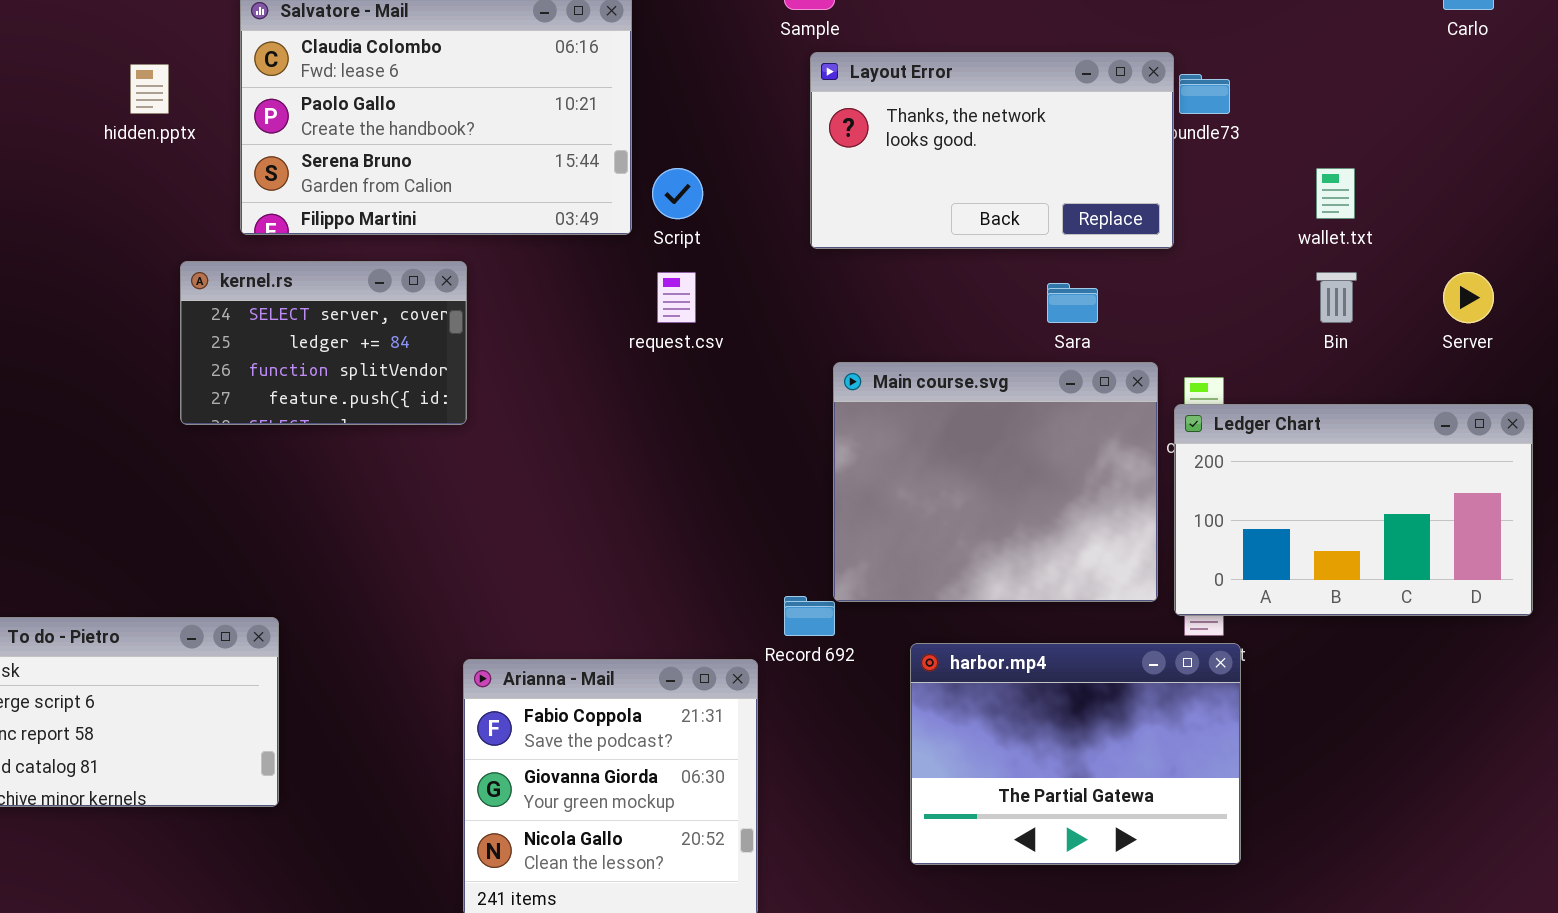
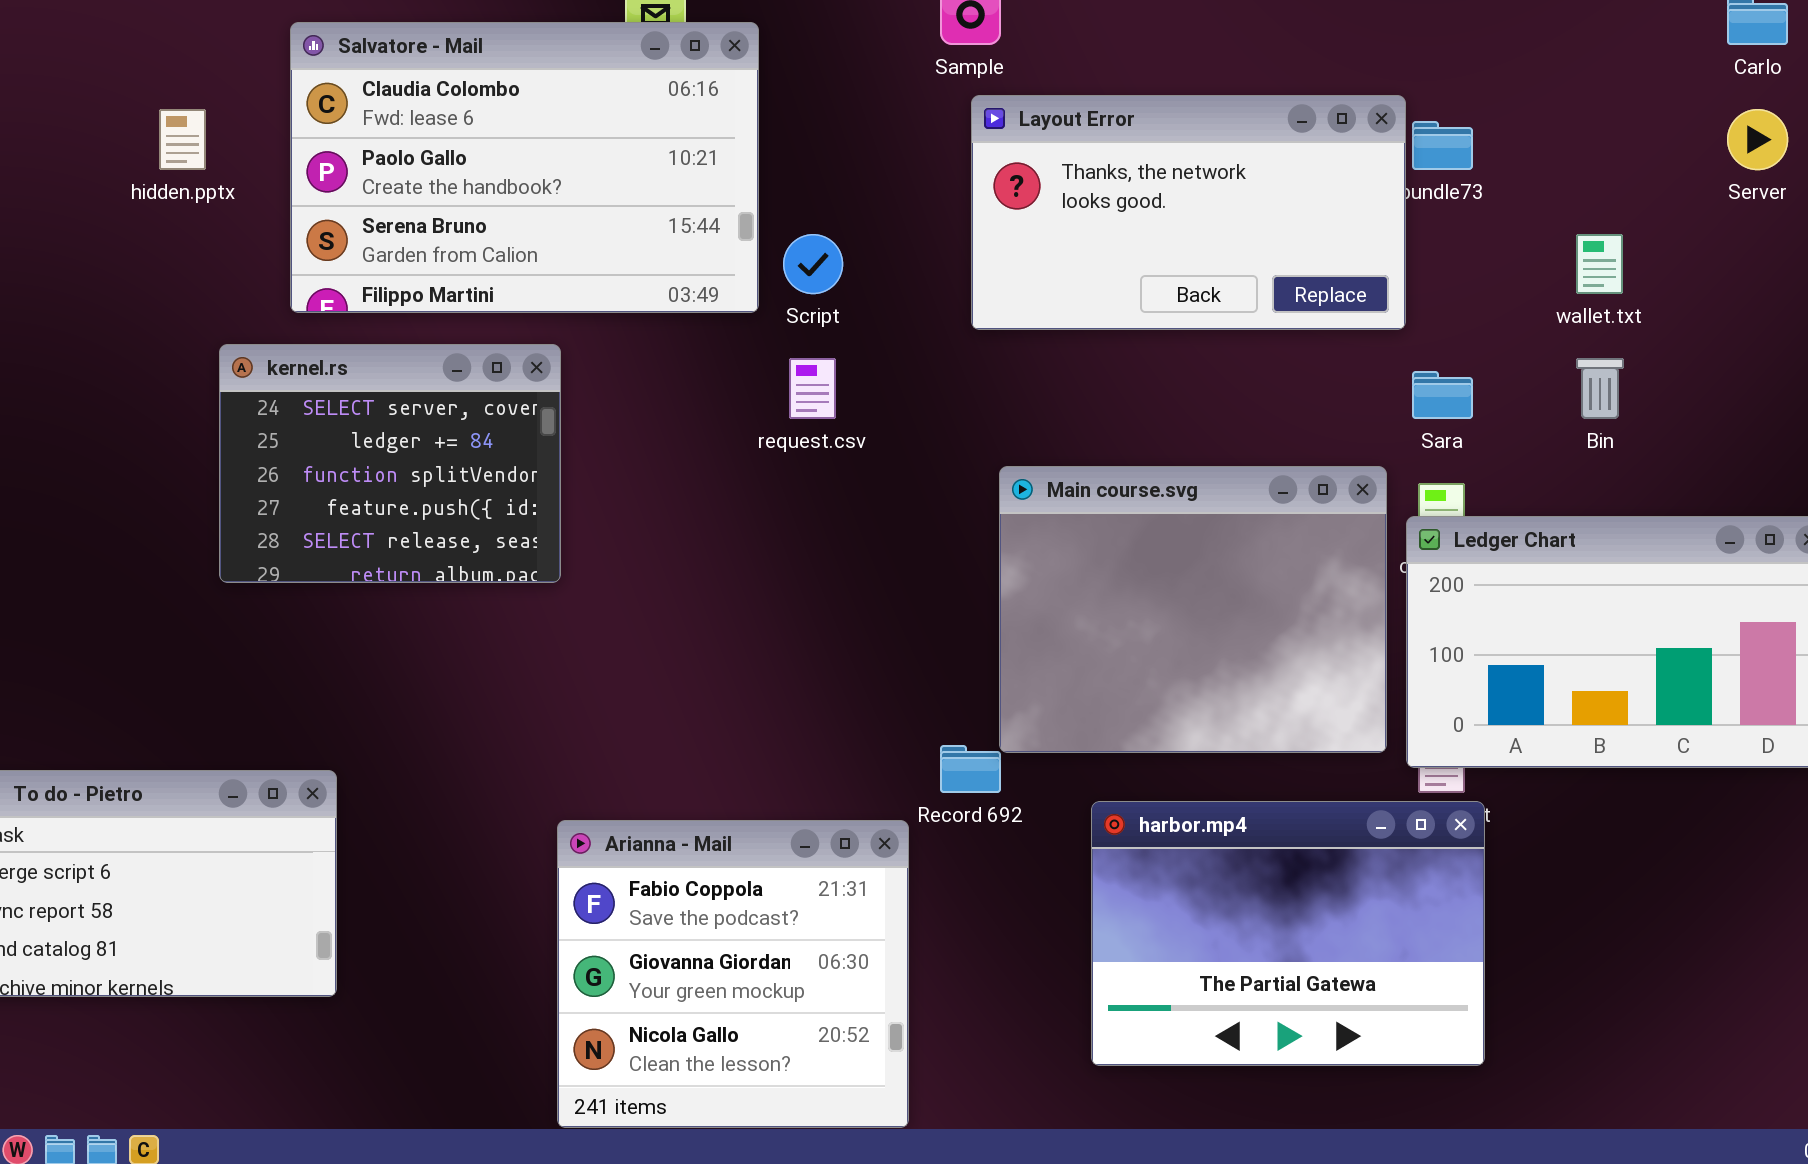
kernel.rs: [180,261,467,425] -> [219,344,561,583], resized
Server: [1443,272,1494,323] -> [1727,109,1788,170], moved
Sara: [1047,283,1098,323] -> [1412,371,1473,419], moved

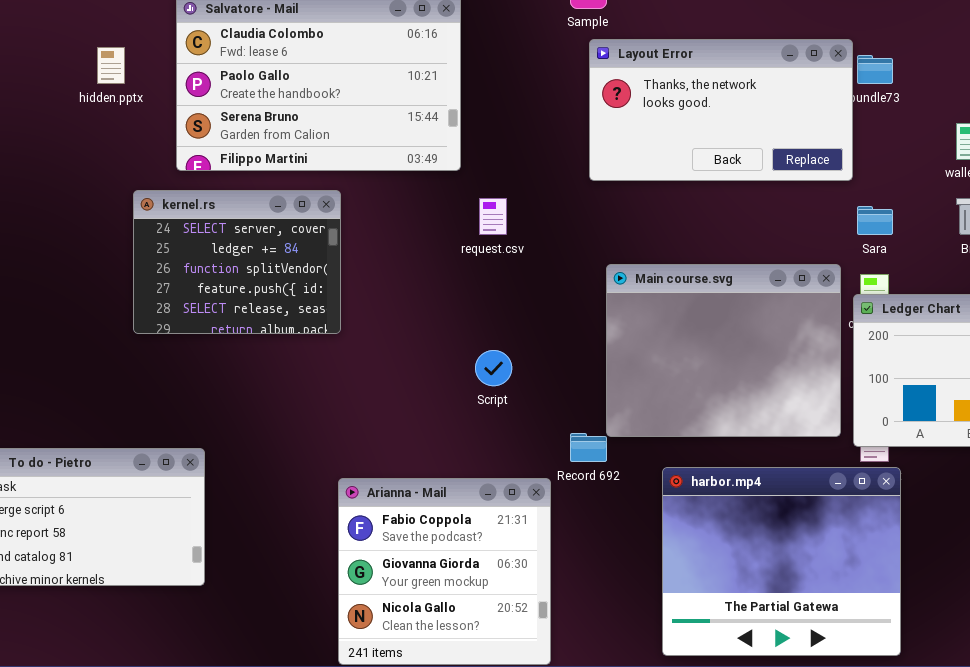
Script: [783,234,843,294] -> [475,350,512,386], moved
harbor.mp4: [1091,801,1485,1066] -> [662,467,901,656], resized

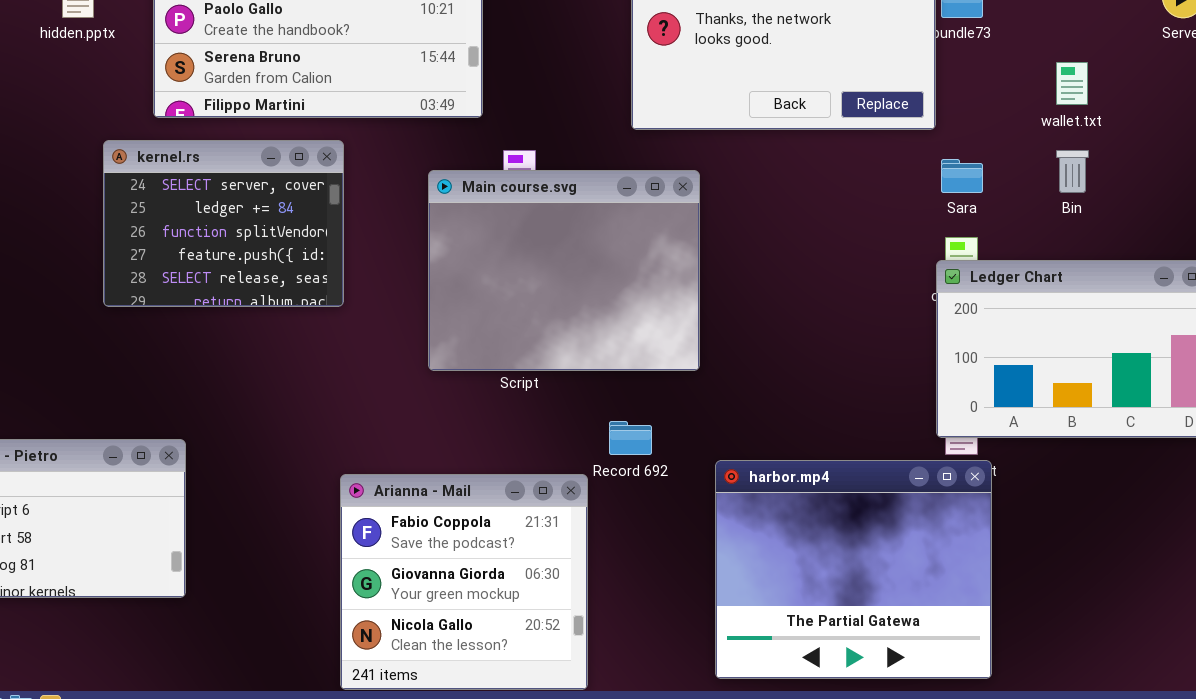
Main course.svg: [606,264,841,437] -> [428,170,700,371], moved

